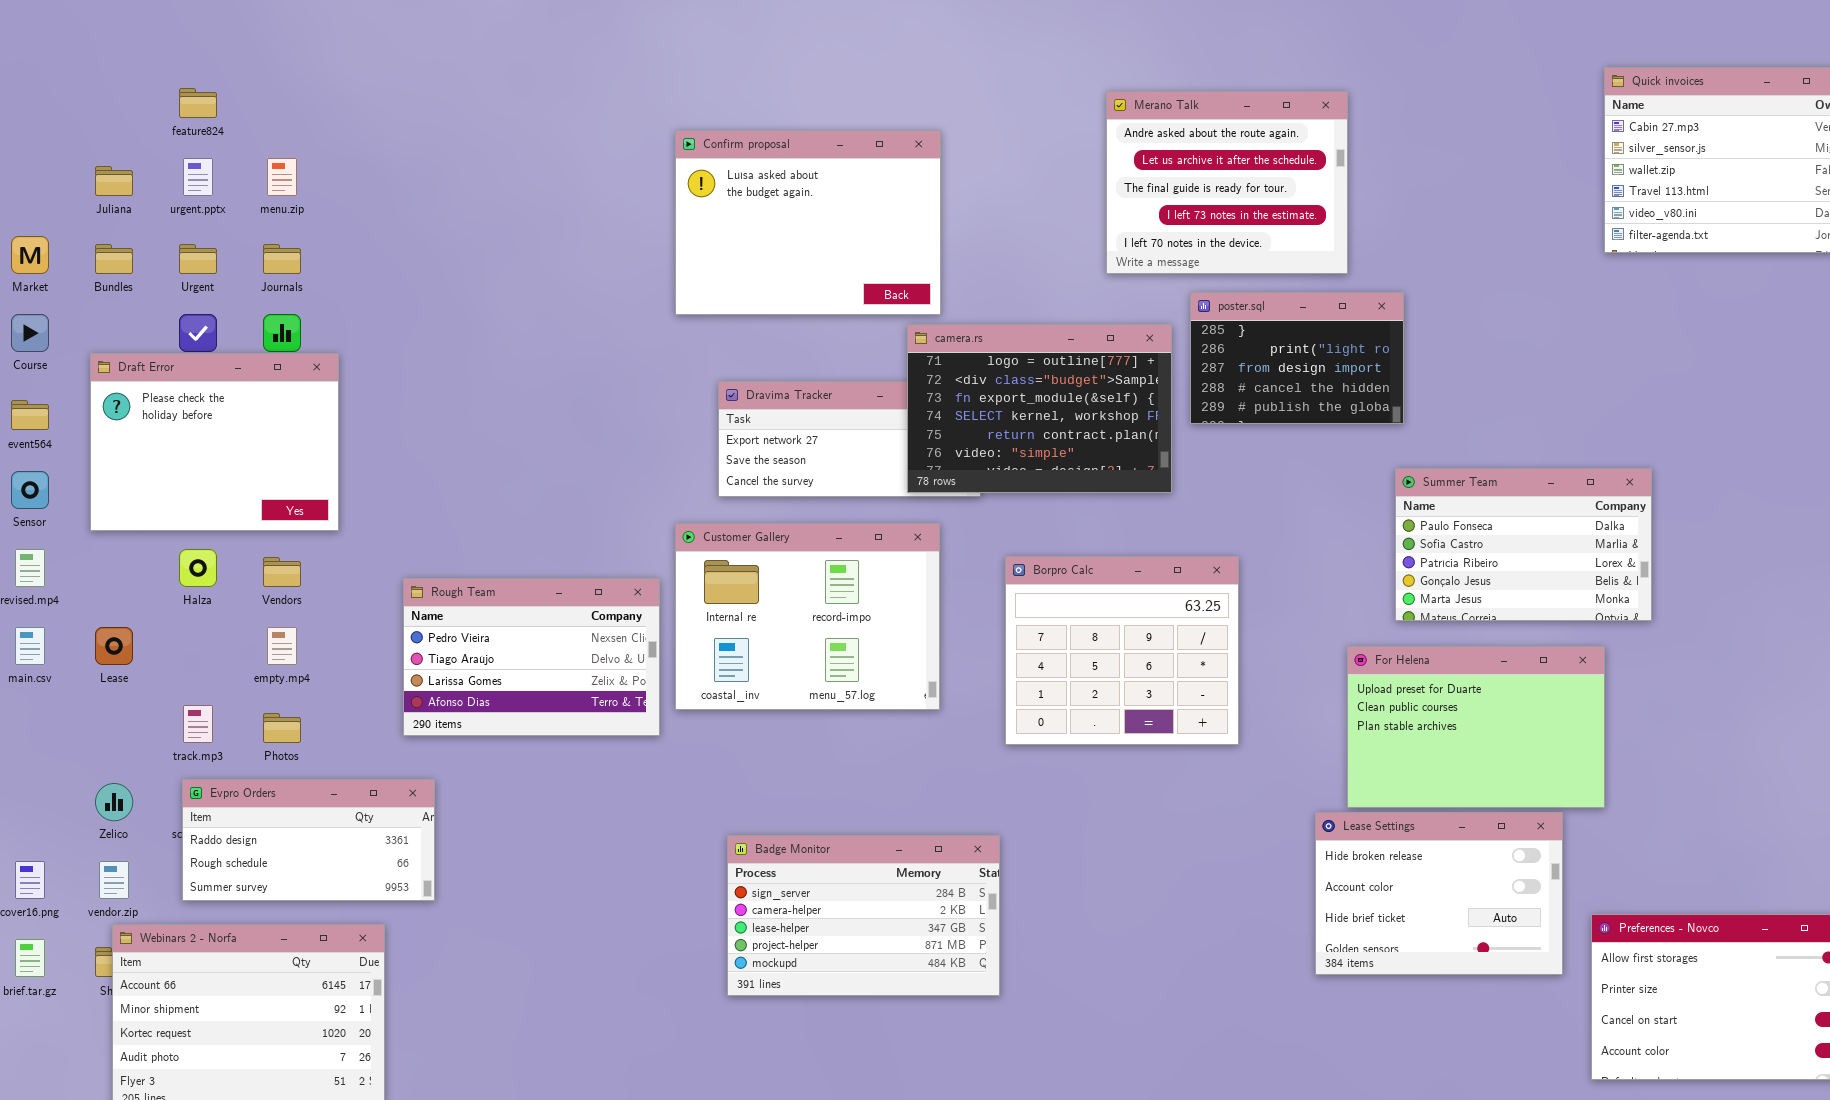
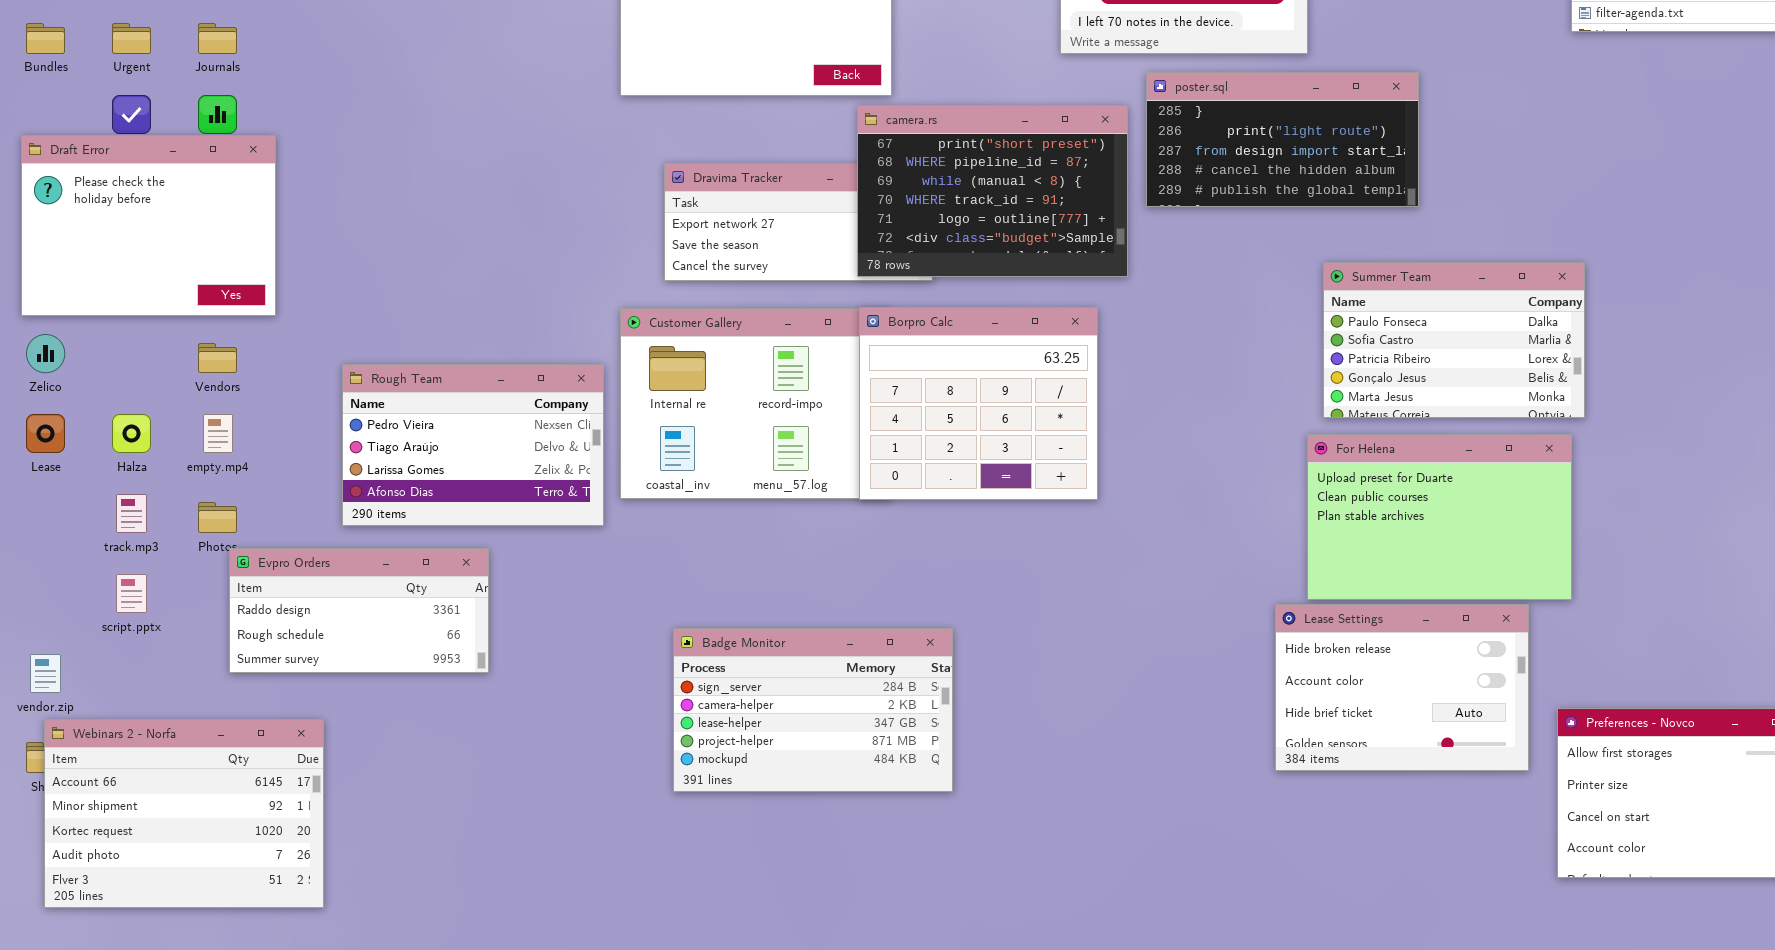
poster.sql: [1190,292,1404,424] -> [1146,72,1419,207], resized
camera.rs: [907,324,1172,493] -> [857,105,1128,277], scrolled up 4 rows
Summer Team: [1395,468,1652,621] -> [1323,262,1585,418], moved
Halza: [179,549,217,587] -> [112,414,151,453], moved
Borpro Calc: [1005,556,1239,745] -> [859,307,1098,500], moved
Evpro Orders: [182,779,435,901] -> [229,548,489,673], moved
Zelico: [95,783,133,821] -> [26,334,65,373], moved

